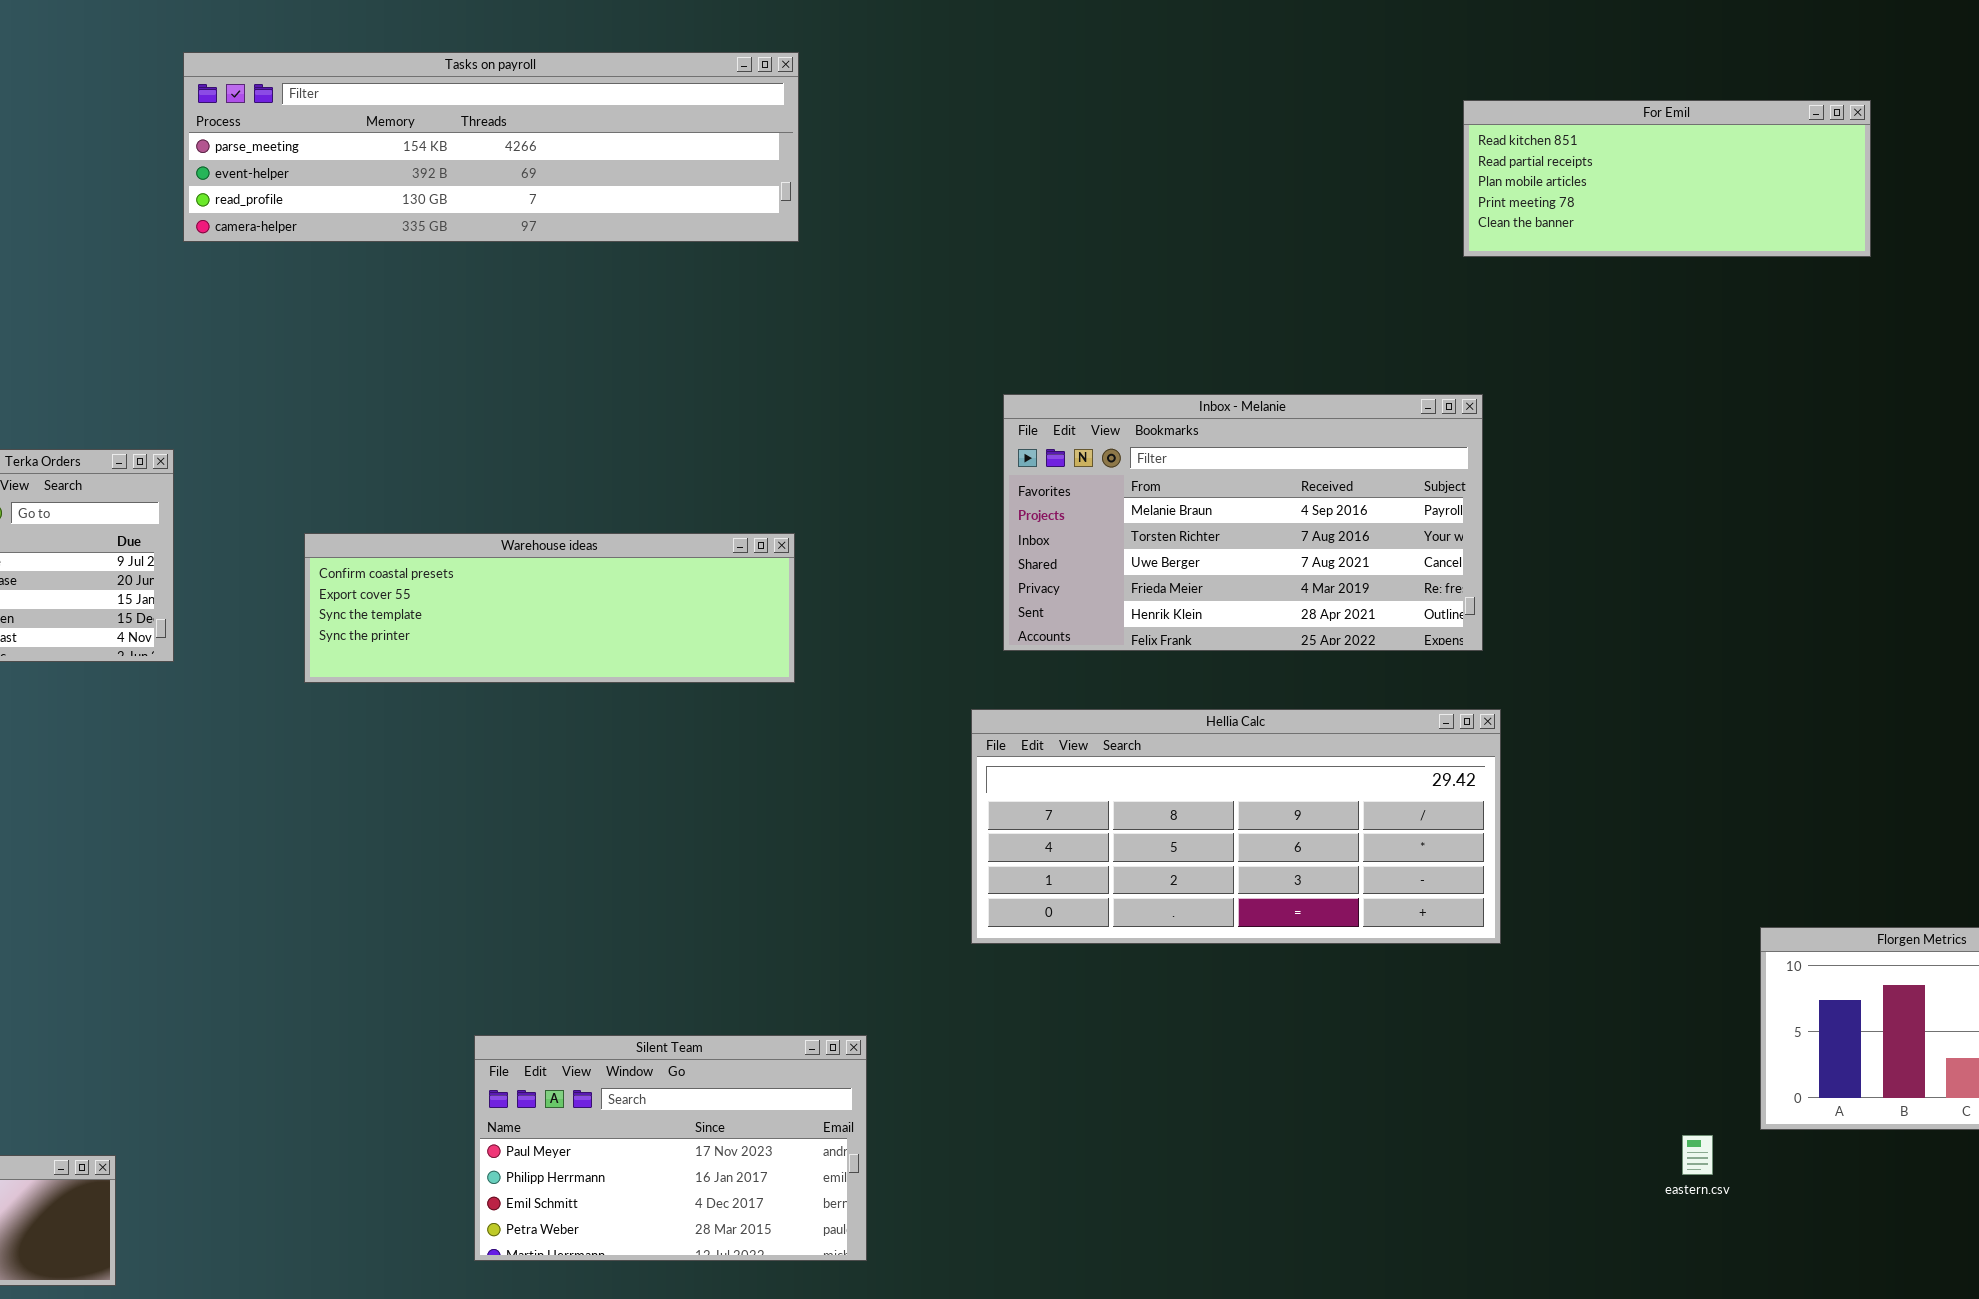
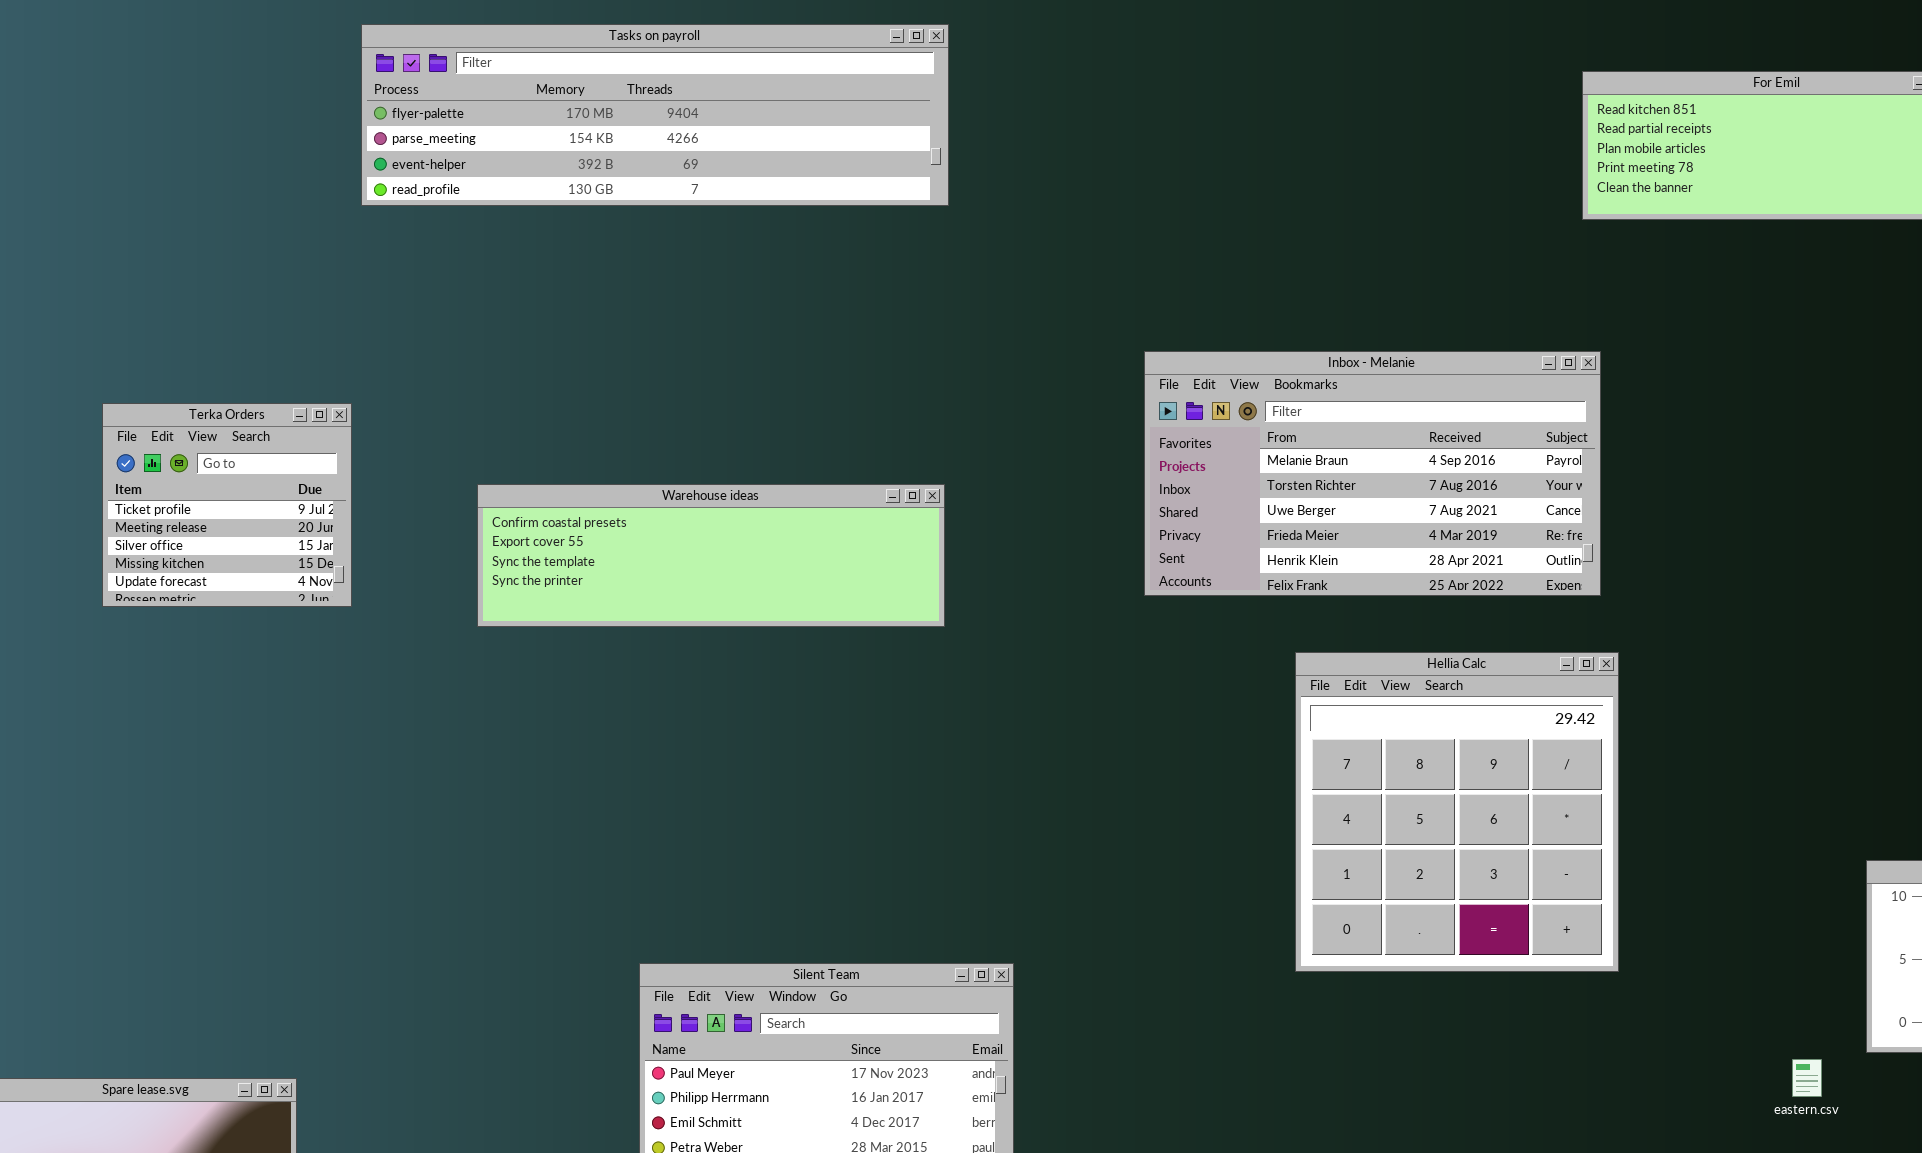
Tasks on payroll: [183,52,799,242] -> [361,24,949,206], scrolled up 1 row
Hellia Calc: [971,709,1501,944] -> [1295,652,1619,972], resized

